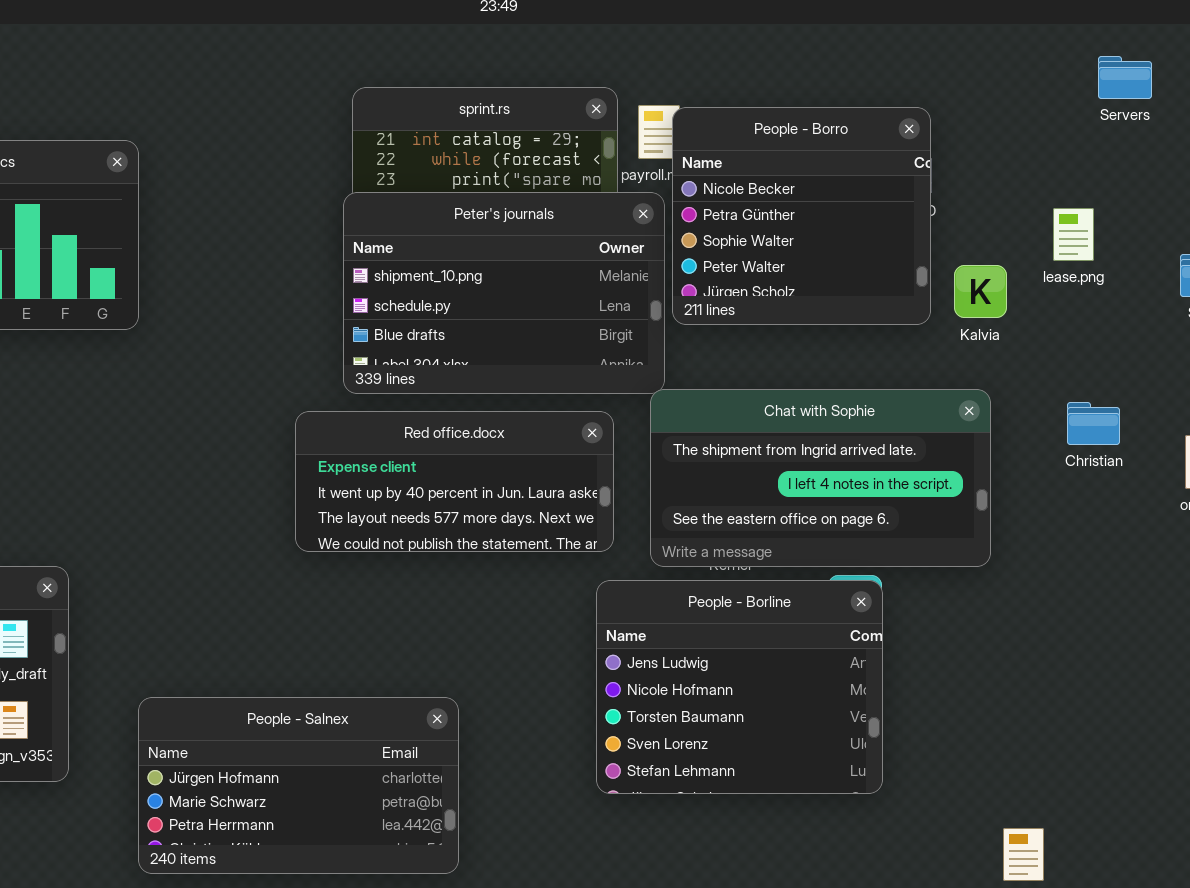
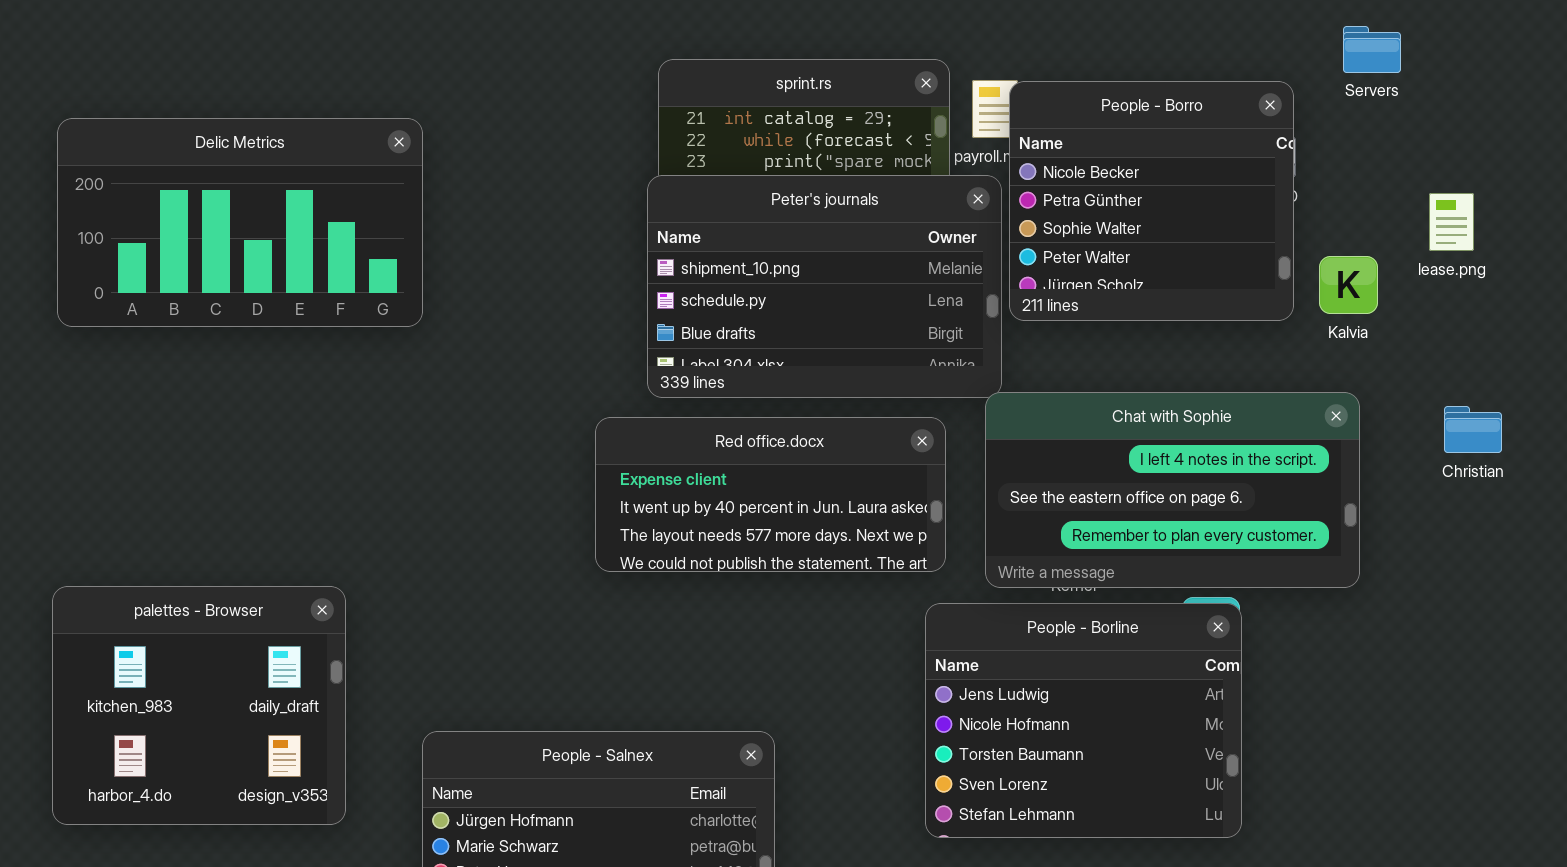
Servers: [1098,56,1152,99] -> [1343,26,1401,73], moved
Chat with Sophie: [650,389,991,567] -> [985,392,1360,588], scrolled down 1 row

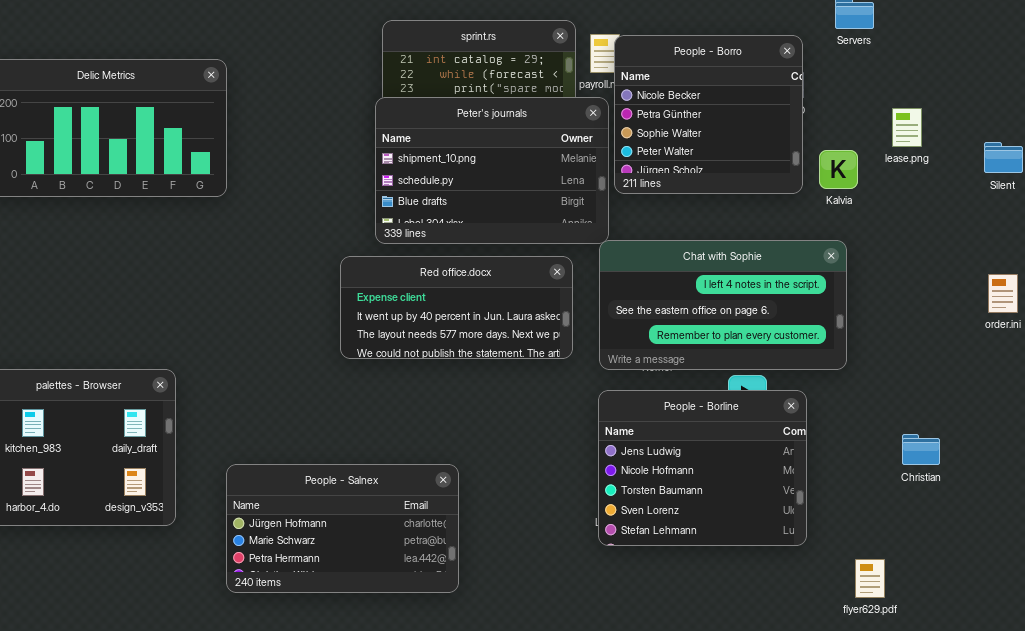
Christian: [1444,406,1502,453] -> [902,434,940,465], moved
People - Borline: [925,603,1242,838] -> [598,390,807,546], moved

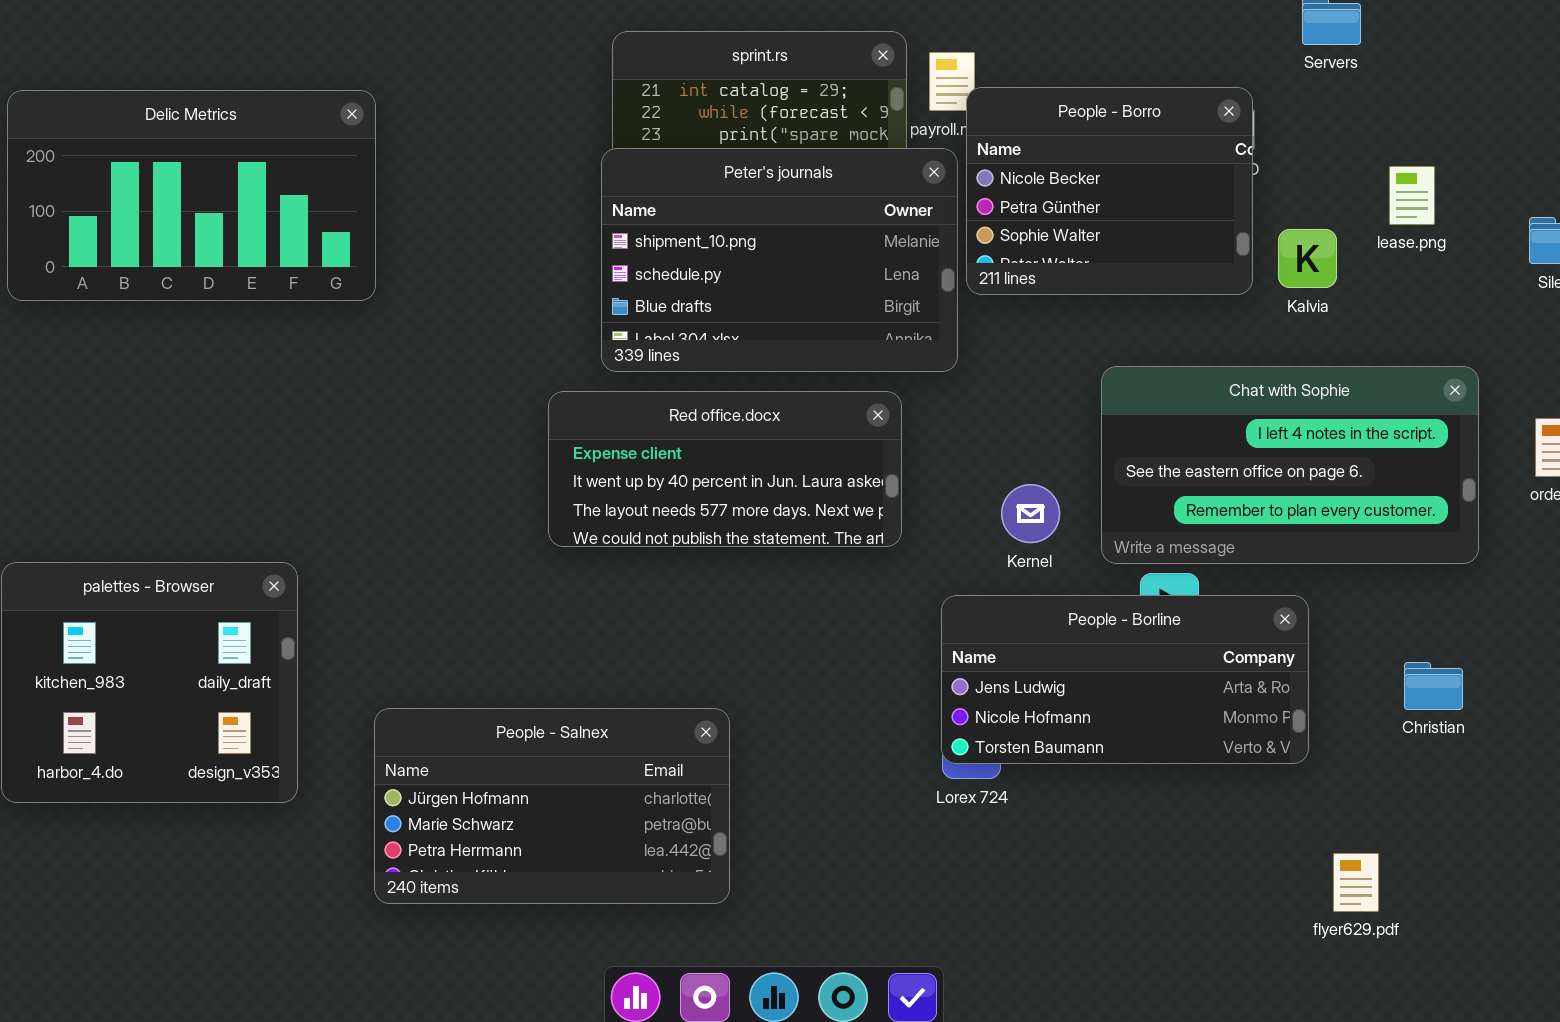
People - Borro: [614,35,803,194] -> [966,87,1253,295], resized
Chat with Sophie: [599,240,847,370] -> [1101,366,1479,564], moved
People - Borline: [598,390,807,546] -> [941,595,1309,764], resized

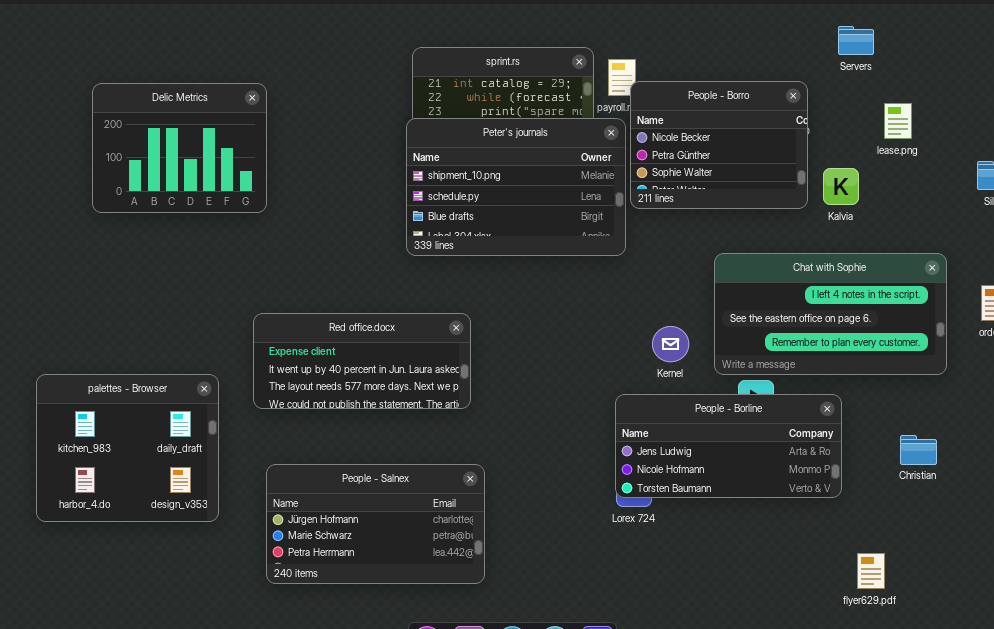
Delic Metrics: [7,90,376,301] -> [92,83,267,213], resized
lease.png: [1389,166,1435,225] -> [884,103,912,139], moved
Red office.docx: [548,391,902,547] -> [253,313,471,409], moved

